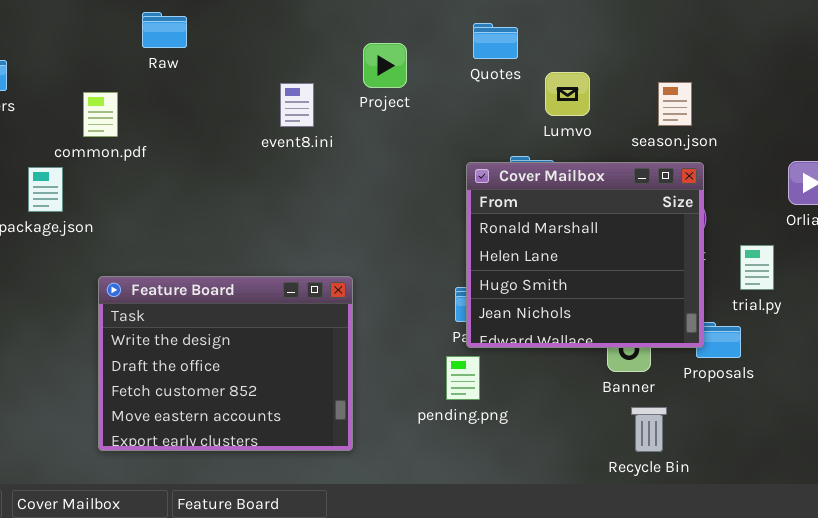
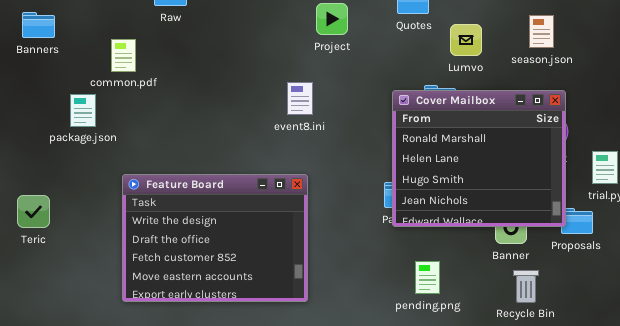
season.json: [658,82,692,126] -> [529,15,554,48], moved
event8.ini: [280,83,314,127] -> [287,82,313,115], moved
pending.png: [446,356,480,400] -> [415,261,440,294], moved

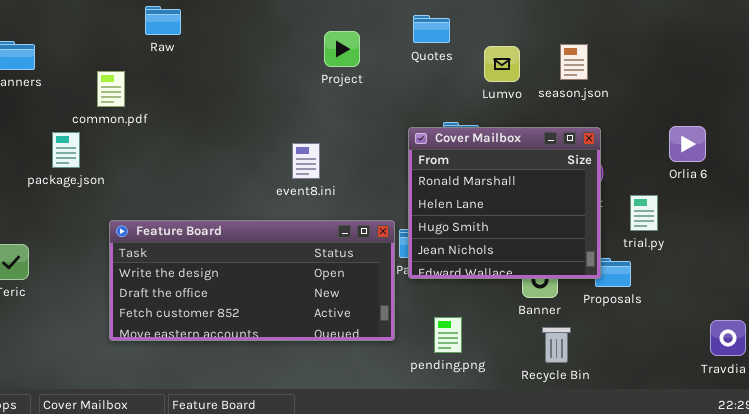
Lumvo: [450,24,482,56] -> [484,46,520,82], moved
event8.ini: [287,82,313,115] -> [292,143,320,179], moved
Feature Board: [122,174,308,302] -> [109,220,395,341], resized

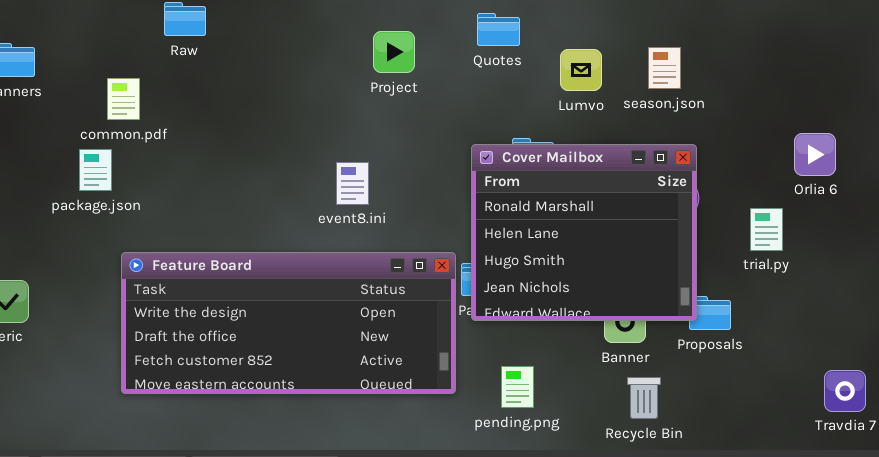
Orlia 6: [669,126,706,162] -> [794,133,836,176], moved
package.json: [52,132,80,168] -> [79,149,112,191], moved
trial.py: [630,195,658,231] -> [750,208,783,251], moved

